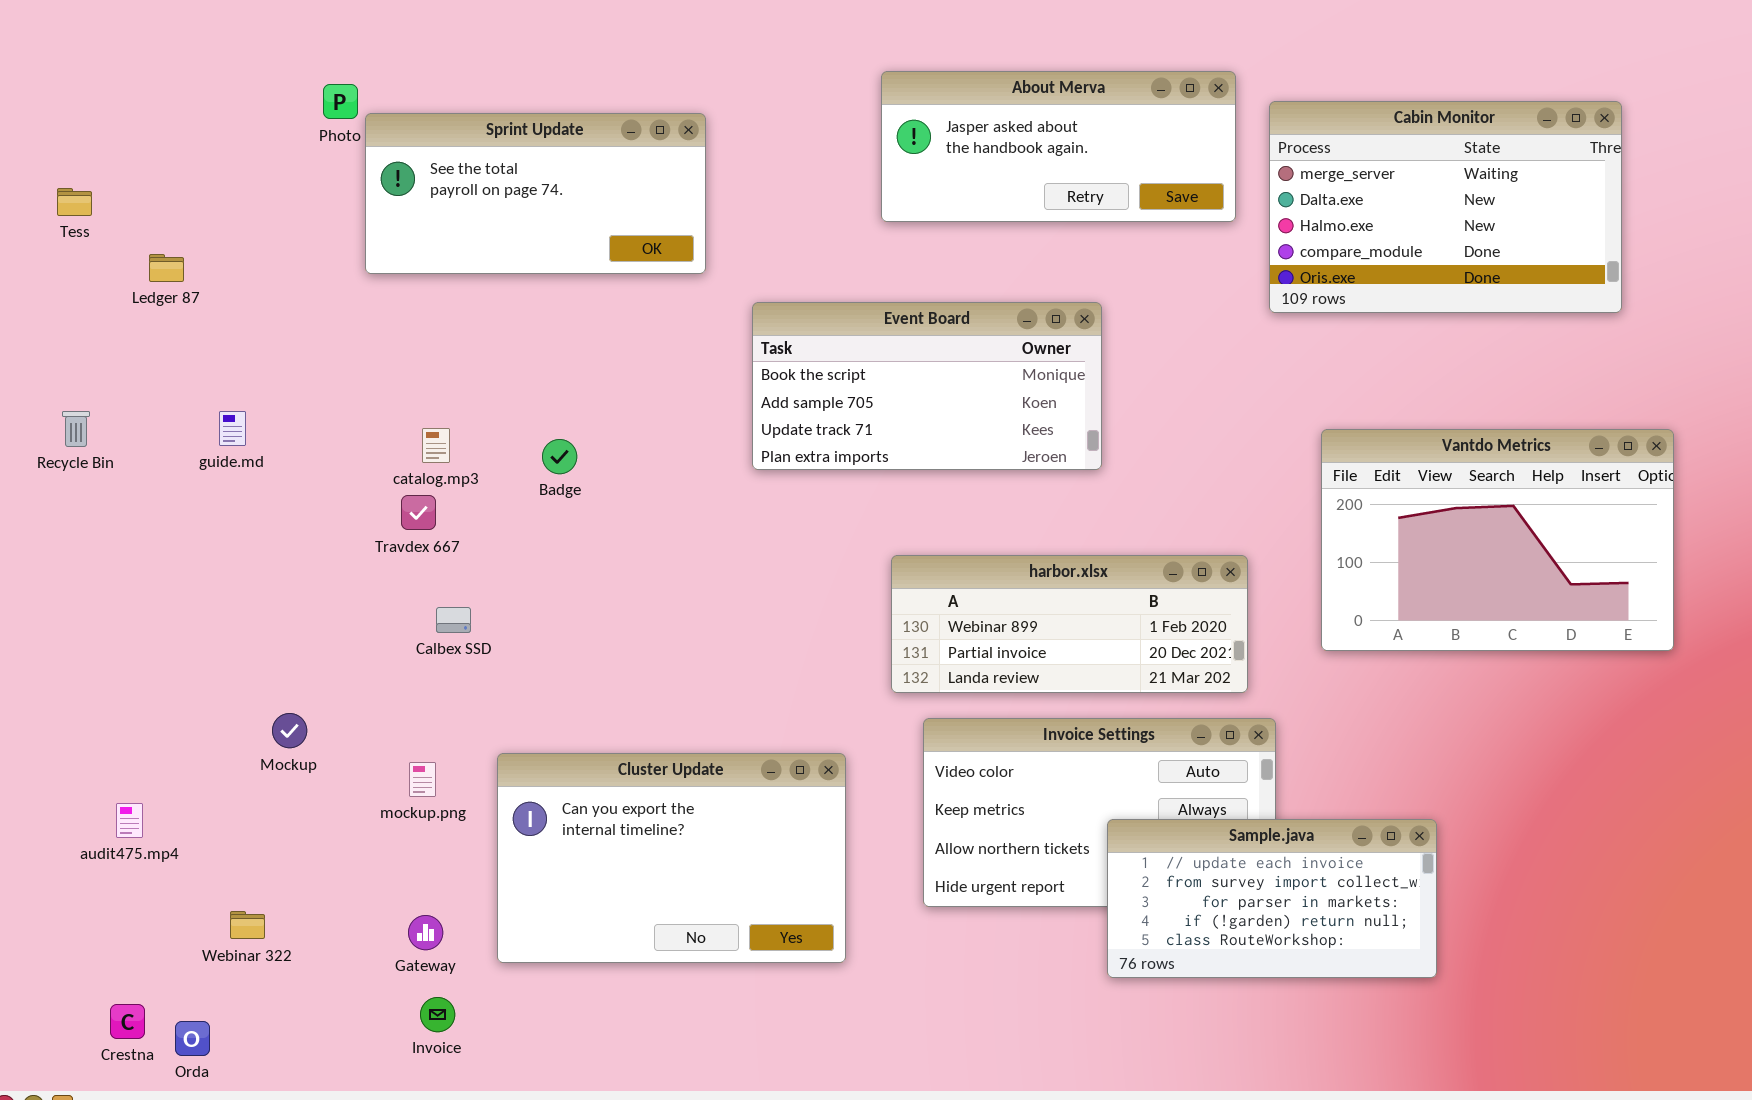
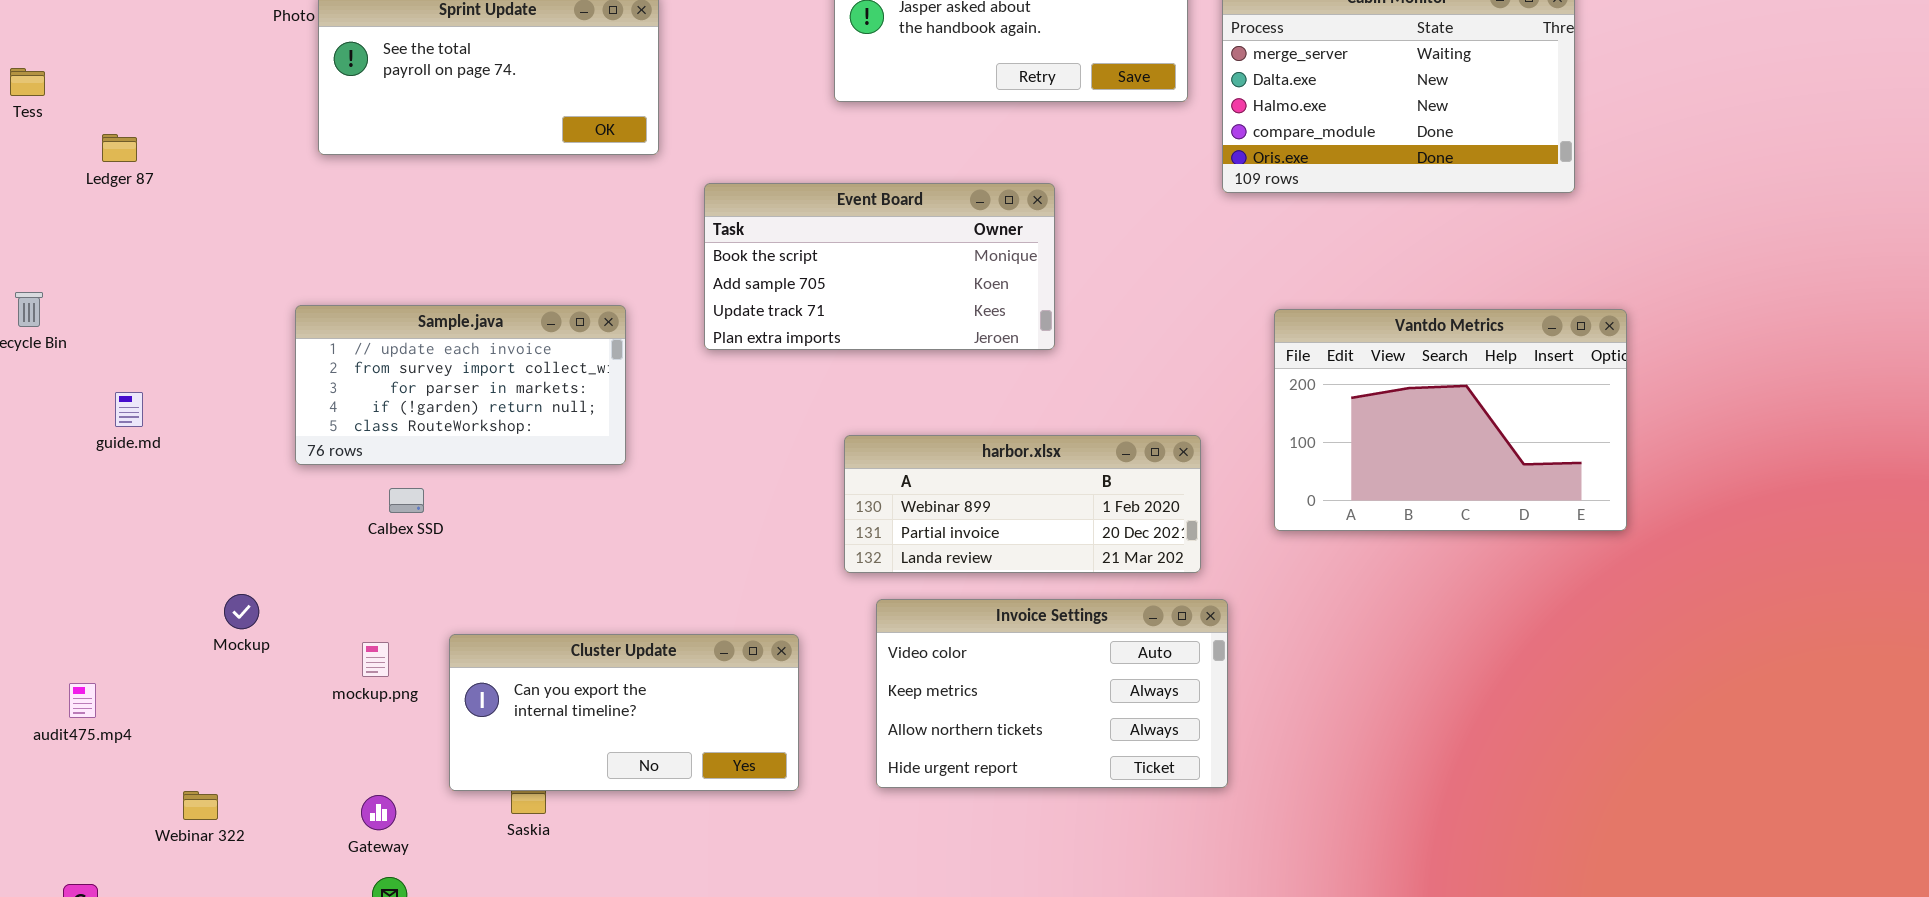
guide.md: [219,411,246,446] -> [115,392,143,427], moved
Cluster Update: [497,753,846,963] -> [449,634,799,791], resized
Sample.java: [1107,819,1437,978] -> [295,305,626,465], moved

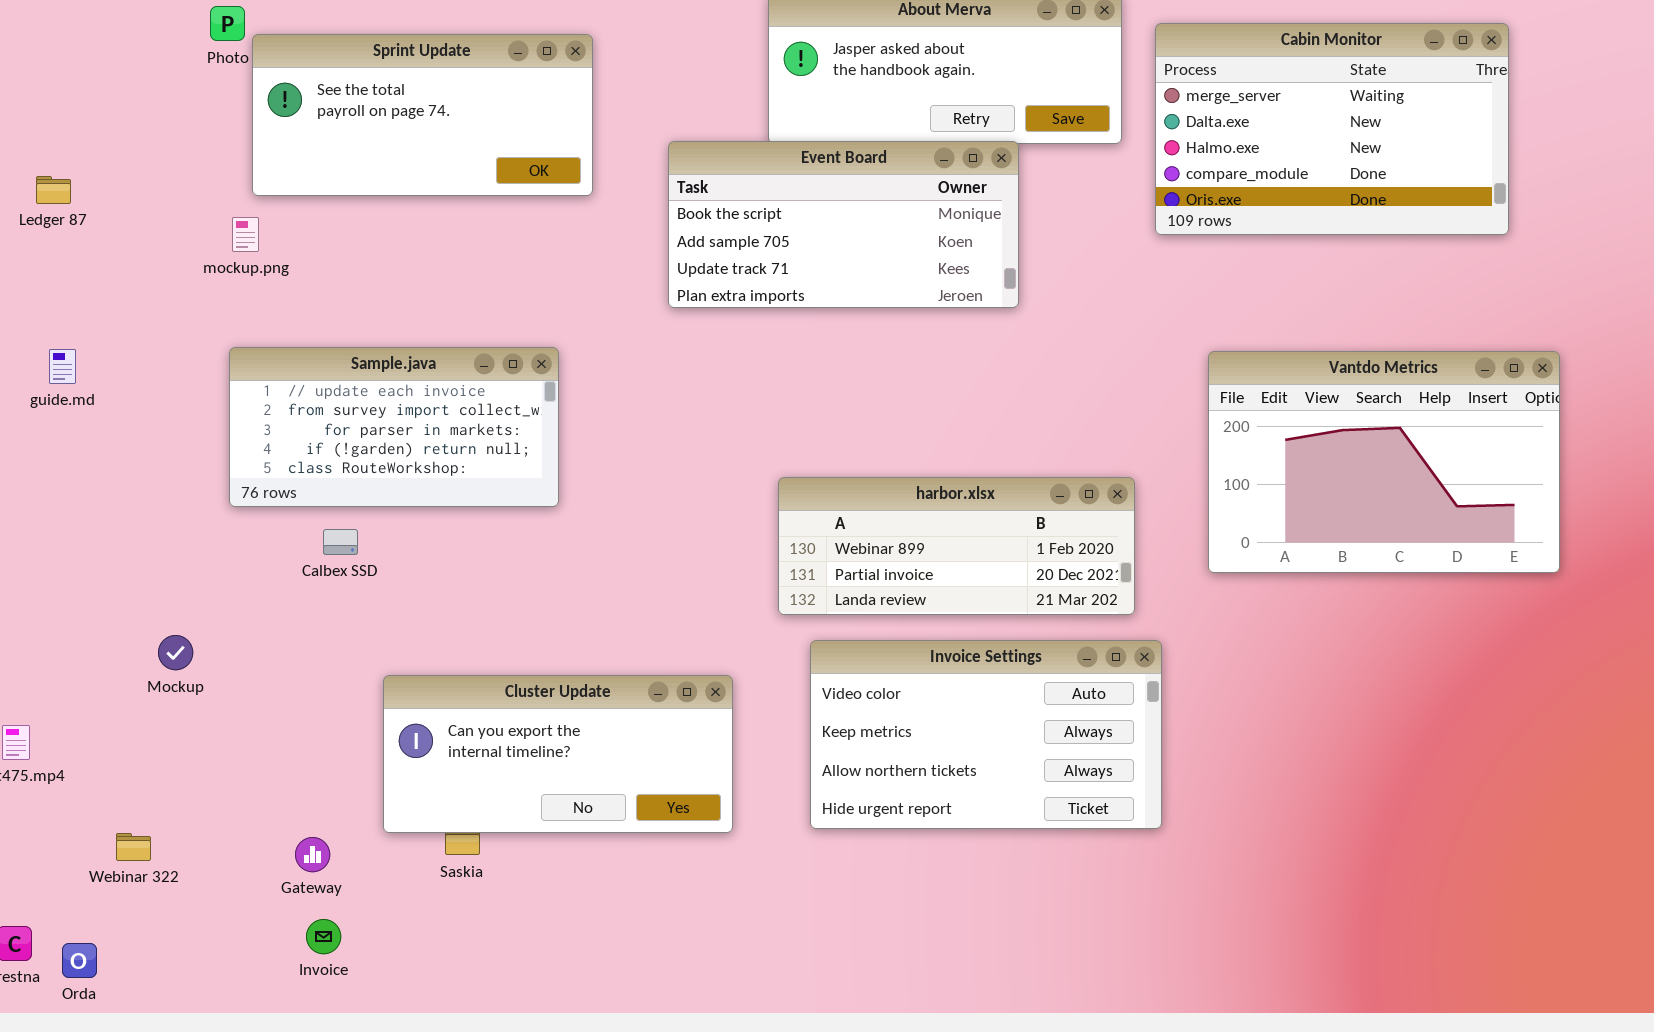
Event Board: [704,183,1055,350] -> [668,141,1019,308], moved
guide.md: [115,392,143,427] -> [49,349,76,384], moved
mockup.png: [362,642,389,677] -> [232,217,259,252], moved

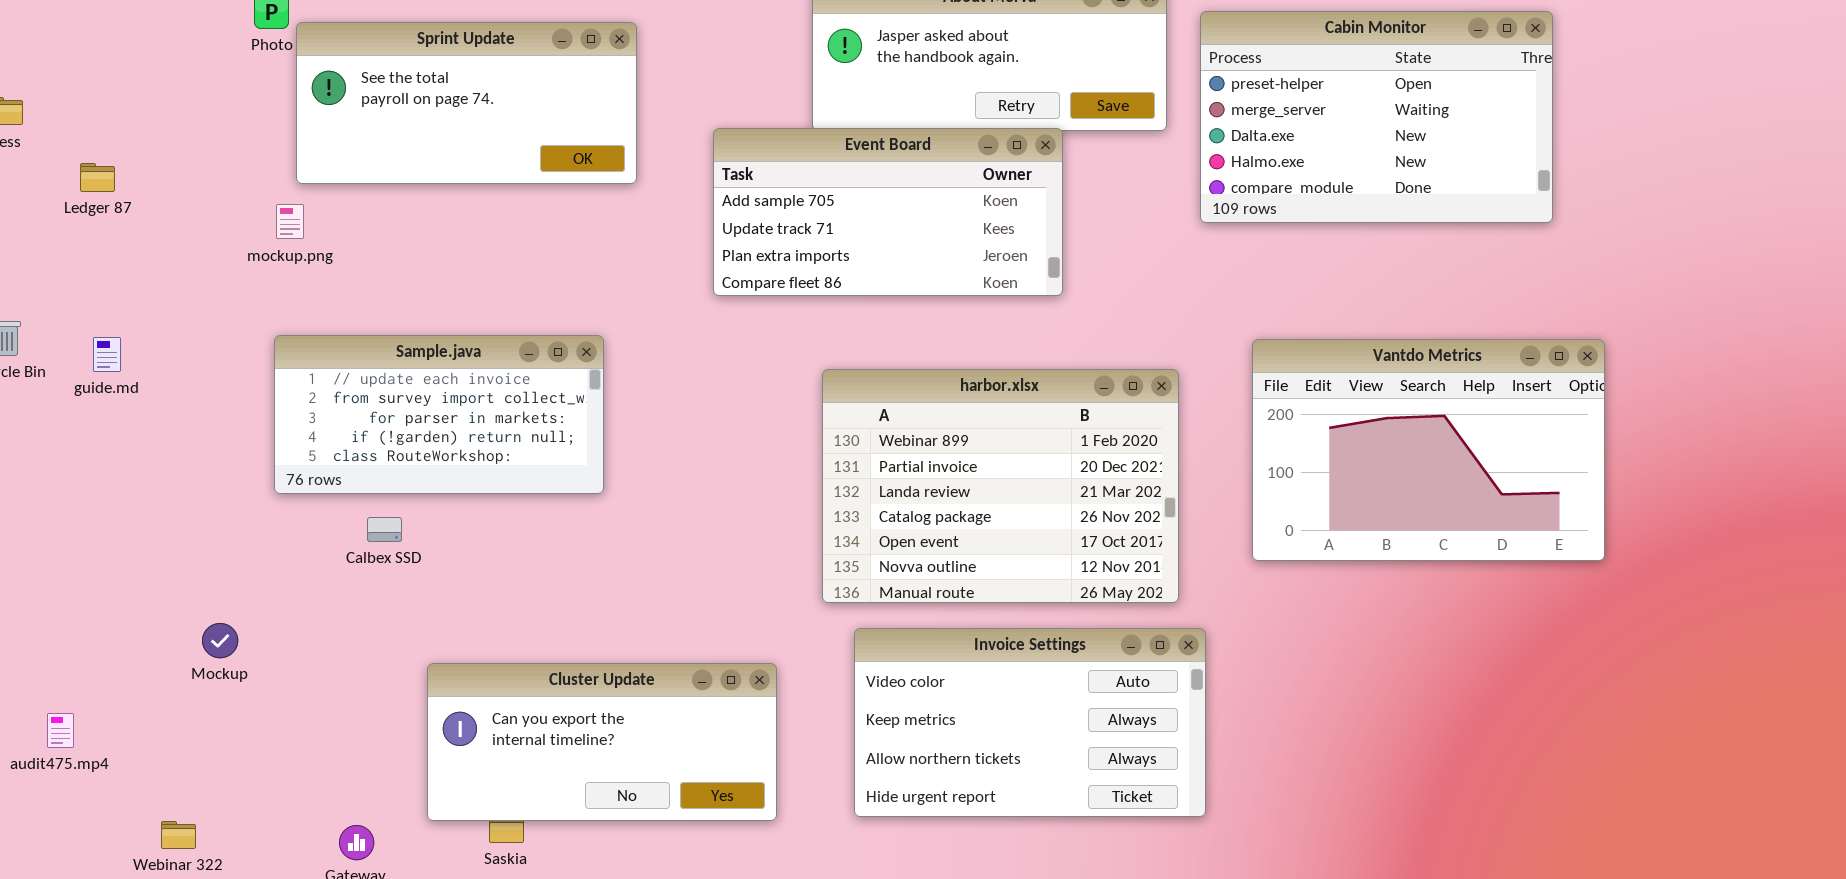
Cabin Monitor: [1155,23,1509,235] -> [1200,11,1553,223], scrolled up 1 row
Event Board: [668,141,1019,308] -> [713,128,1063,296], scrolled down 1 row
harbor.xlsx: [778,477,1135,615] -> [822,369,1179,603], resized

